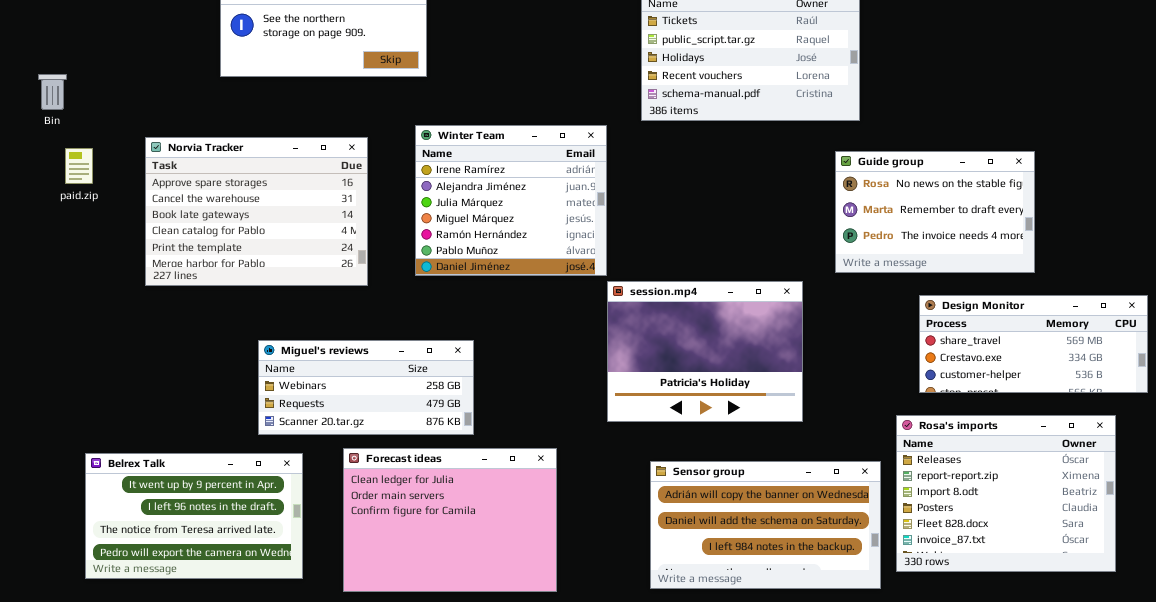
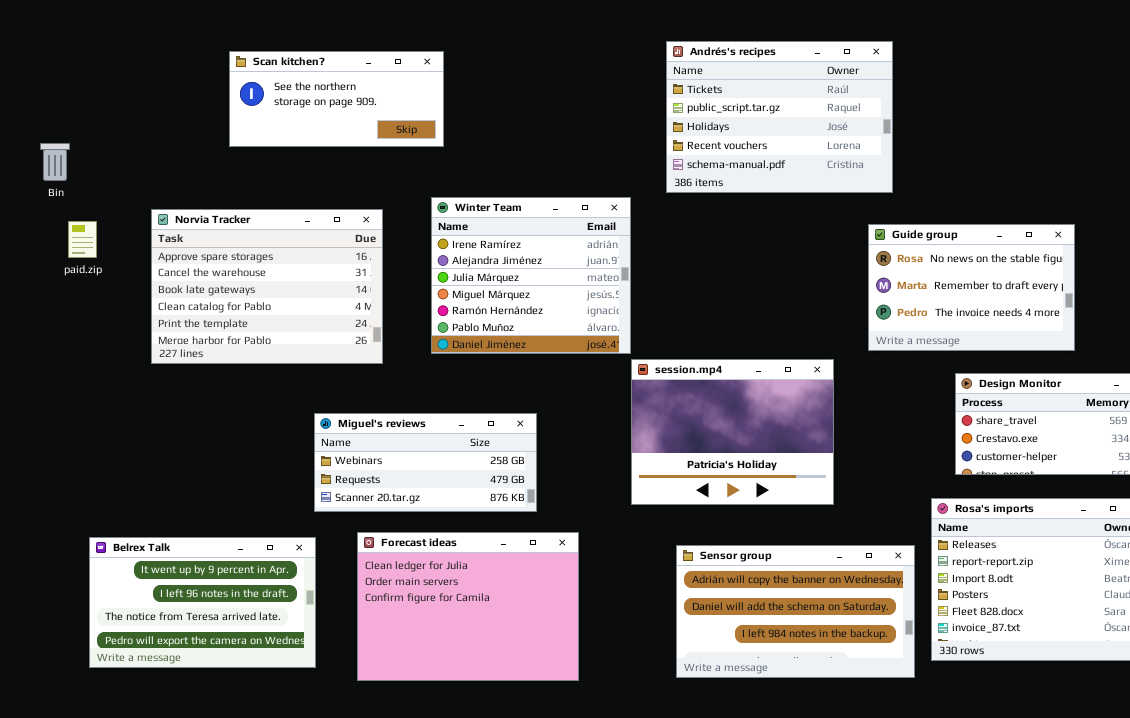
Miguel's reviews: [258,340,474,435] -> [314,413,537,512], moved

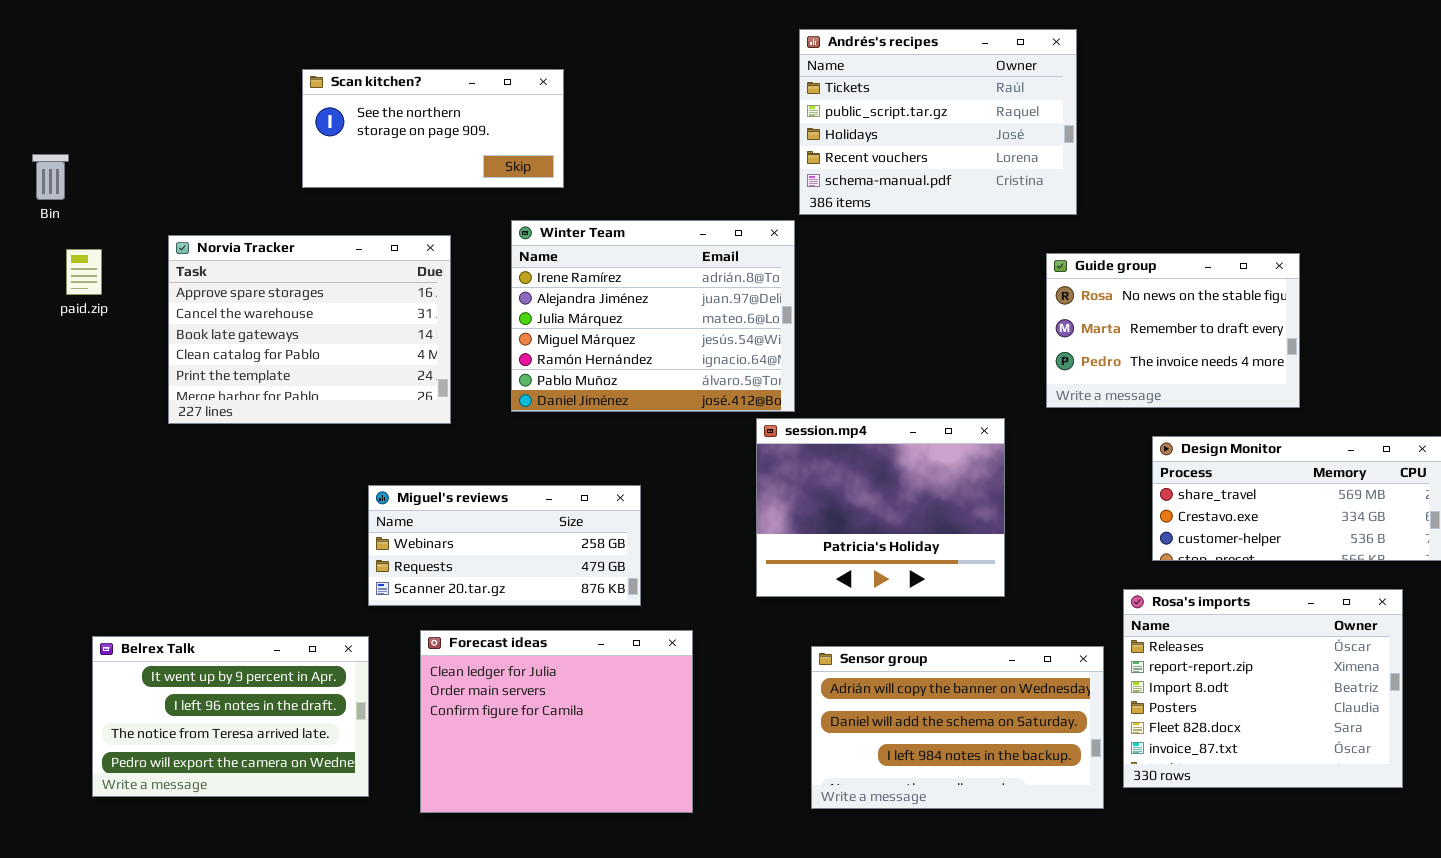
Scan kitchen?: [229,51,444,147] -> [302,69,564,188], moved
Winter Team: [431,197,631,354] -> [511,220,795,412], resized

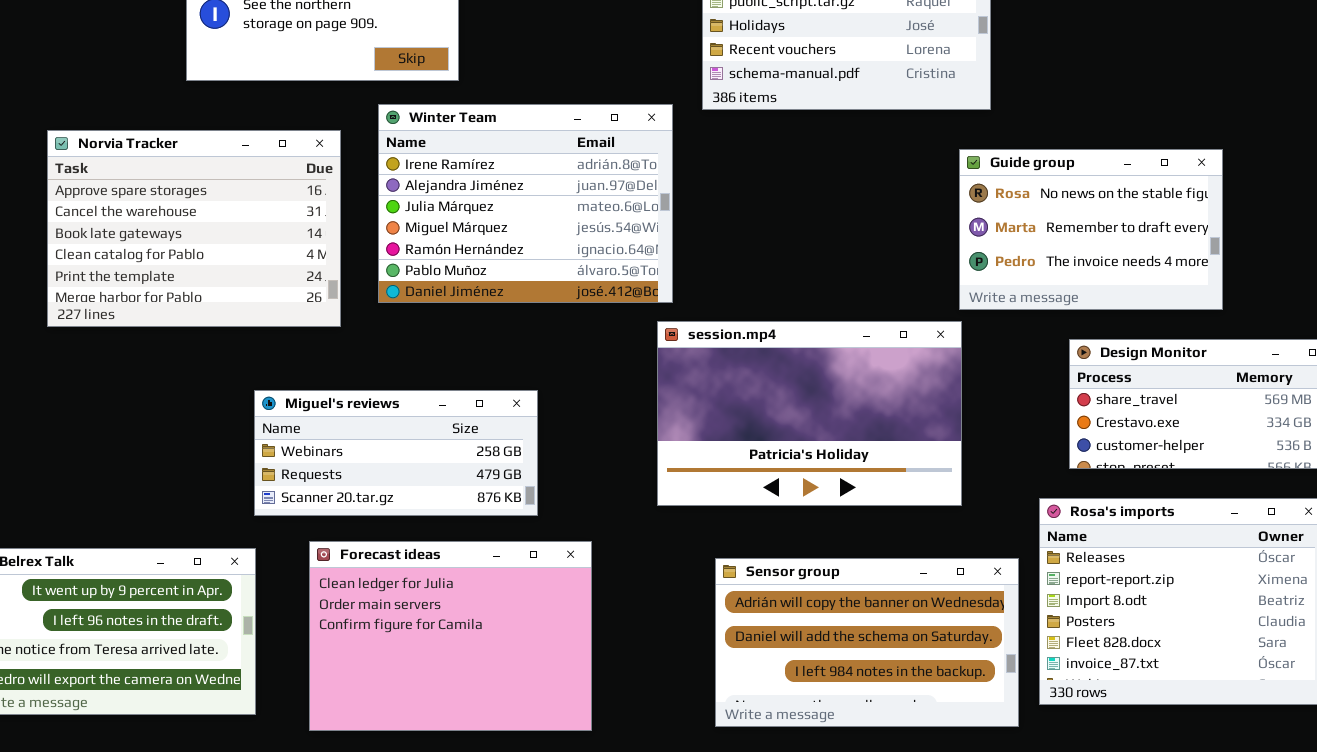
Winter Team: [511,220,795,412] -> [378,104,673,303], moved
session.mp4: [756,418,1005,597] -> [657,321,962,506], resized

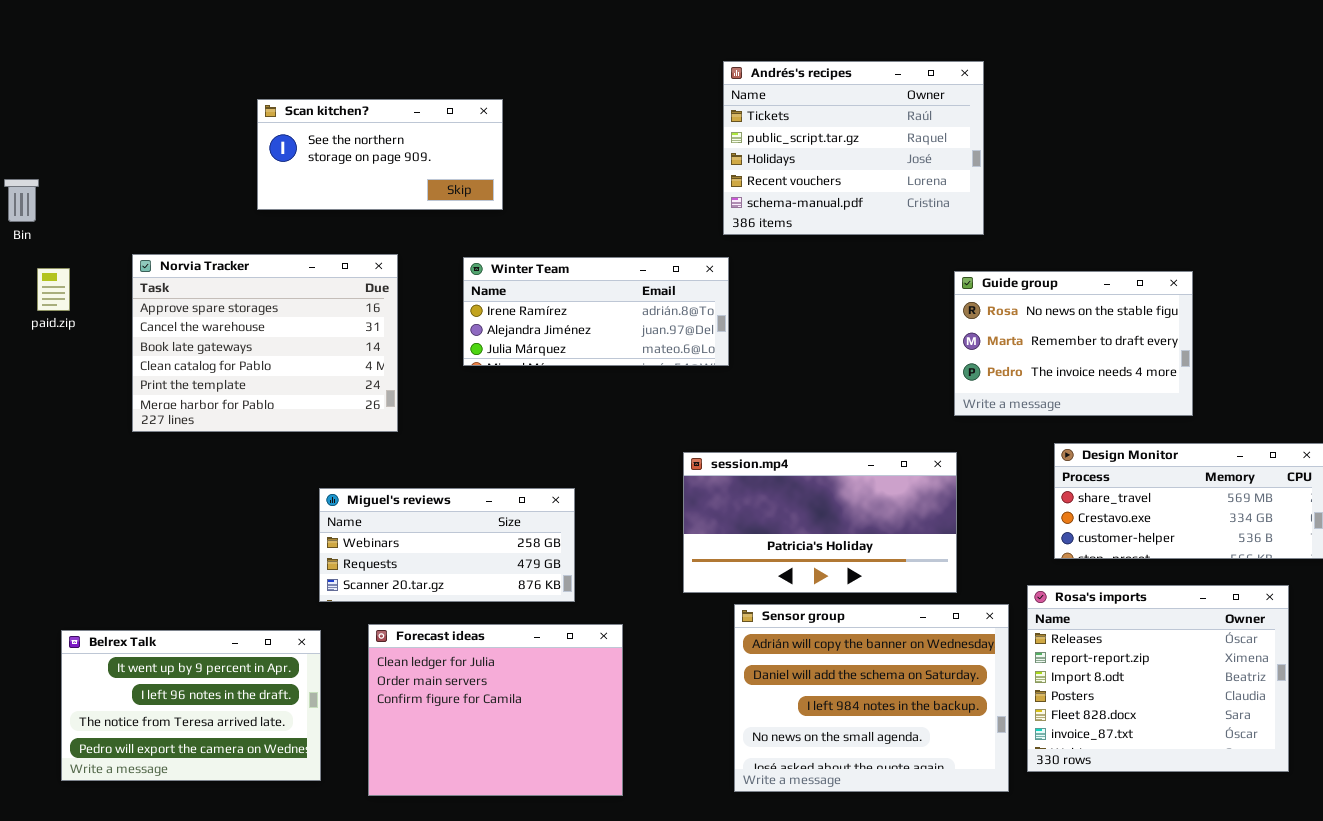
Winter Team: [378,104,673,303] -> [463,257,729,366], moved, resized
session.mp4: [657,321,962,506] -> [683,452,957,593], resized
Sensor group: [715,558,1019,727] -> [734,604,1009,792], resized

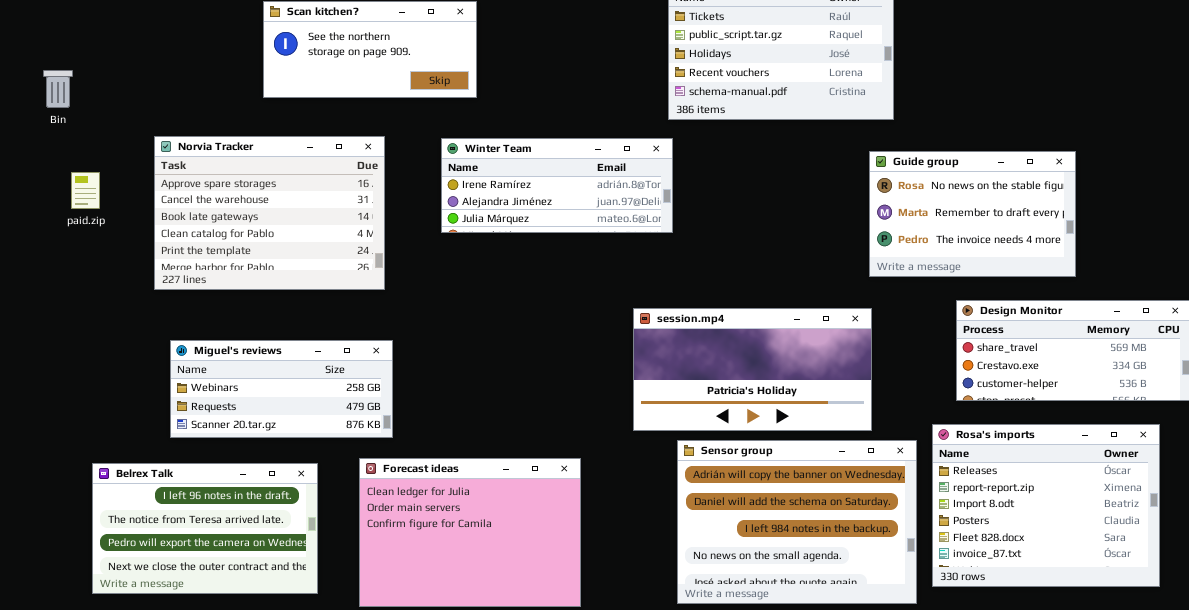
paid.zip: [37,268,70,311] -> [71,172,100,209], moved
Miguel's reviews: [319,488,575,602] -> [170,340,393,438], moved
Belrex Talk: [61,630,321,781] -> [92,463,318,594], scrolled down 1 row

